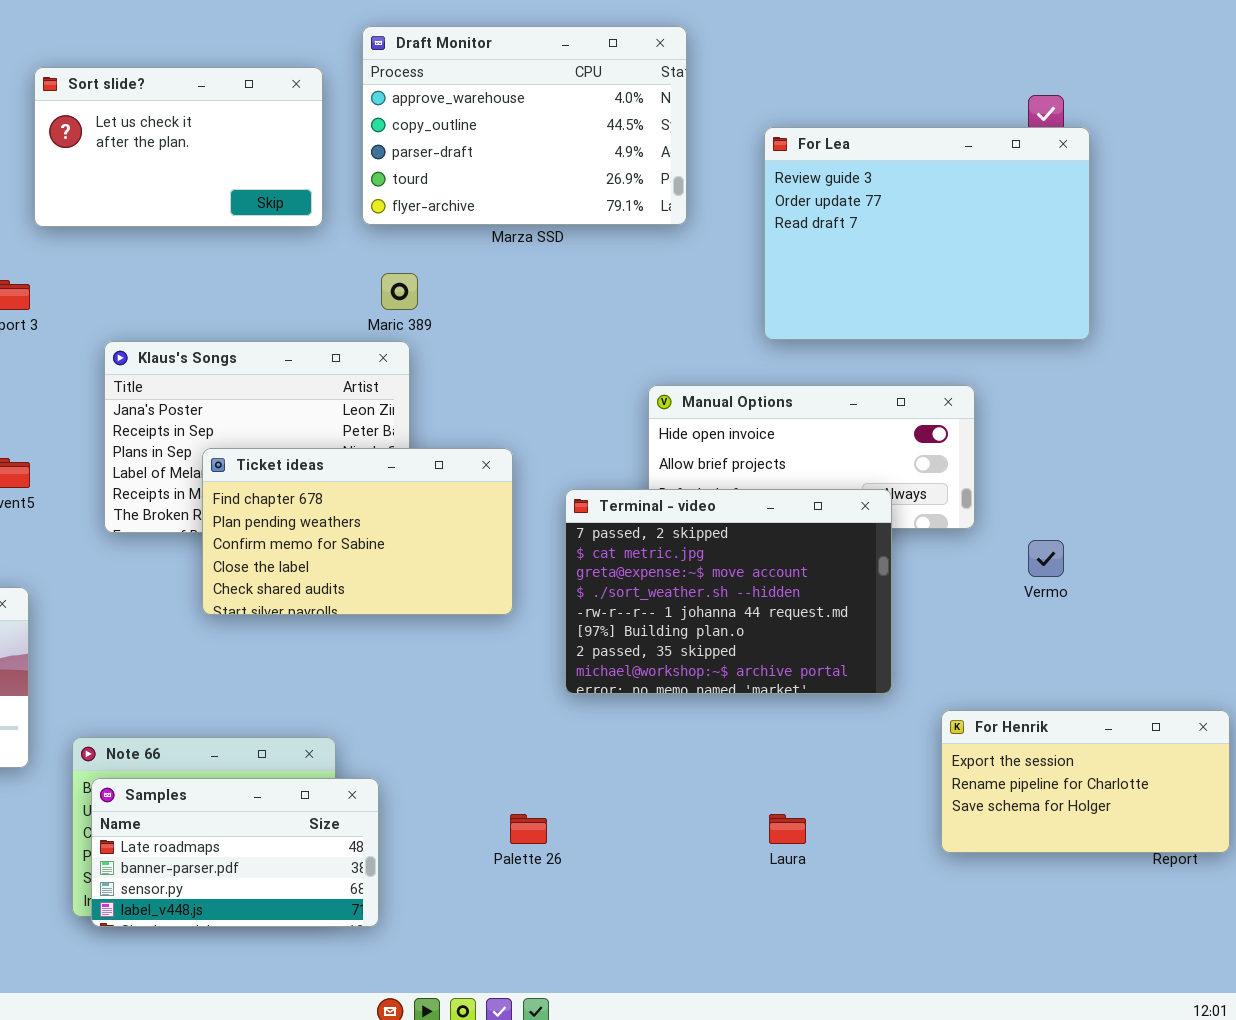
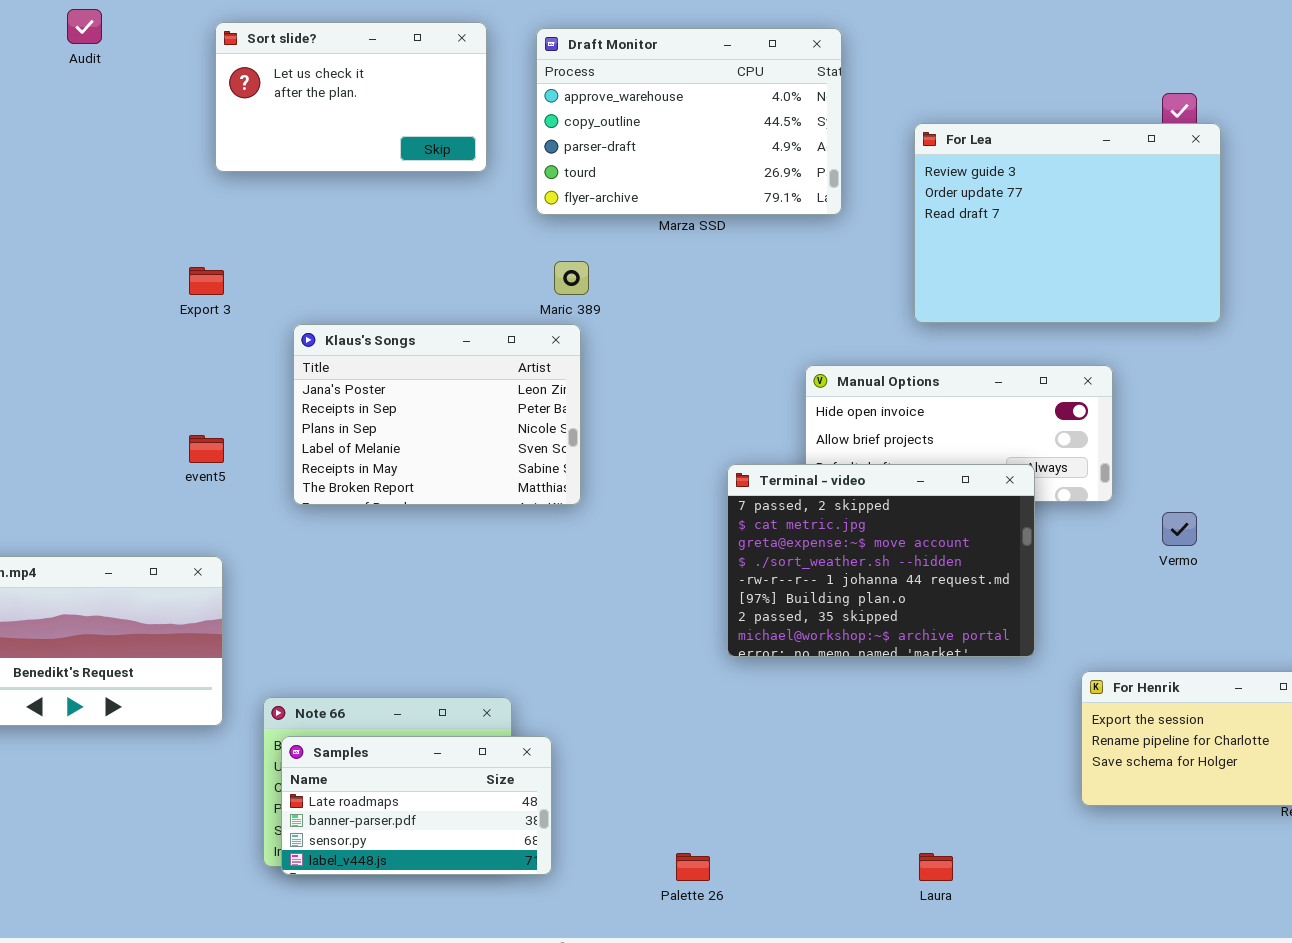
Sort slide?: [34,67,323,227] -> [215,22,487,172], moved
Ticket ideas: [202,448,513,615] -> none, closed
Palette 26: [510,814,547,844] -> [676,853,710,881], moved
Laura: [769,814,806,844] -> [919,853,953,881], moved

